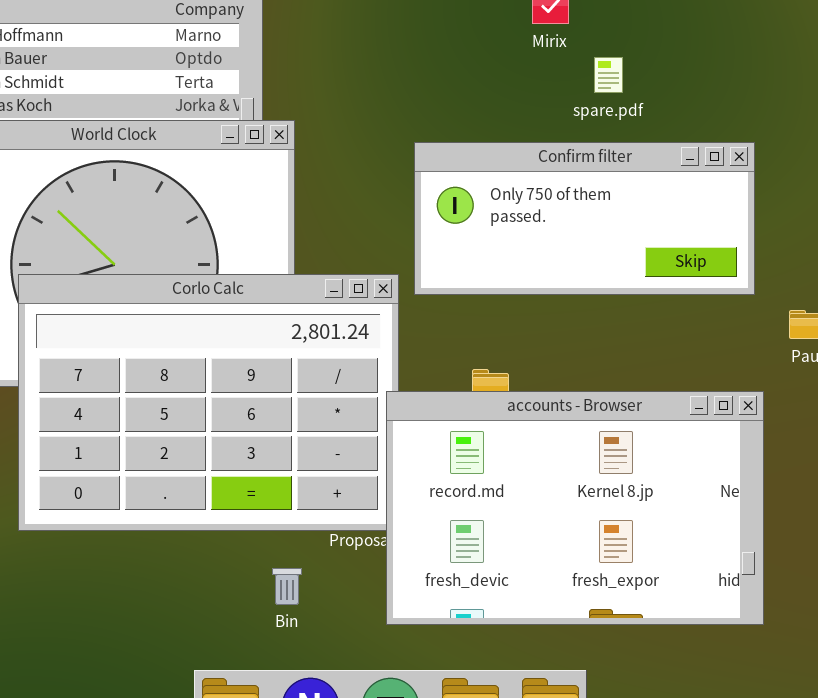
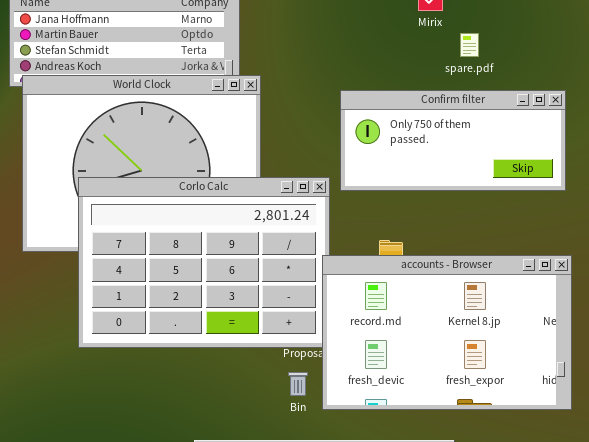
Bin: [272,568,302,605] -> [288,372,308,396], moved

